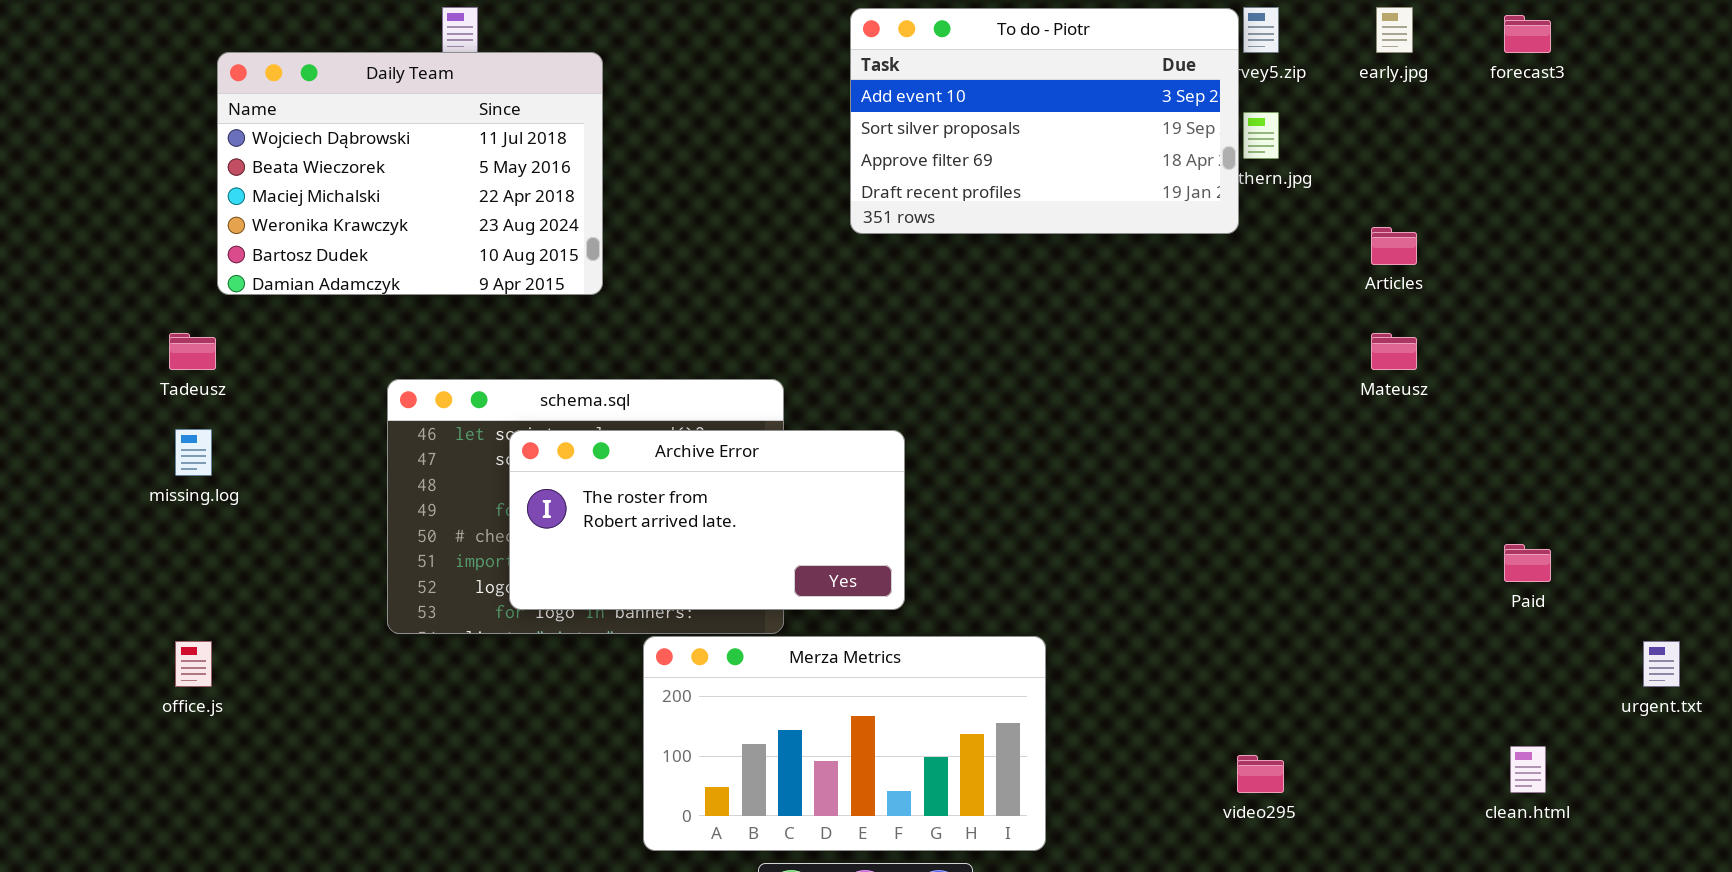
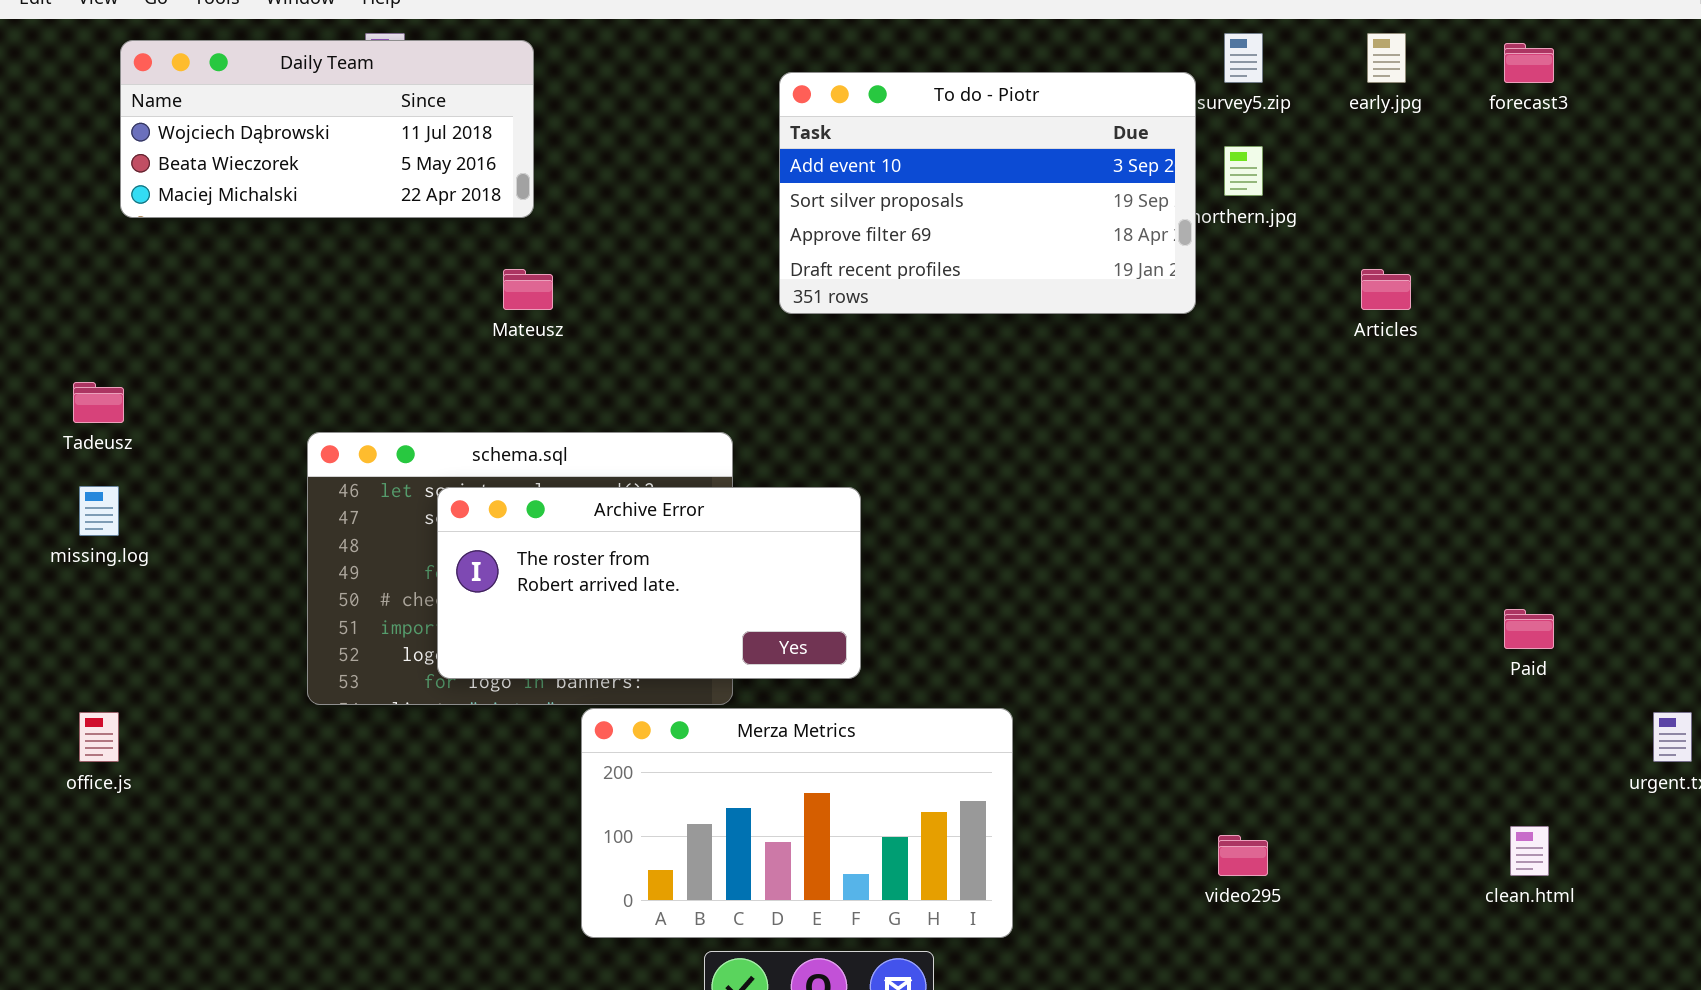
To do - Piotr: [850,8,1239,234] -> [779,72,1196,314], moved
Daily Team: [217,52,603,295] -> [120,40,534,218], moved, resized
Mateusz: [1371,333,1417,370] -> [503,269,553,310], moved

